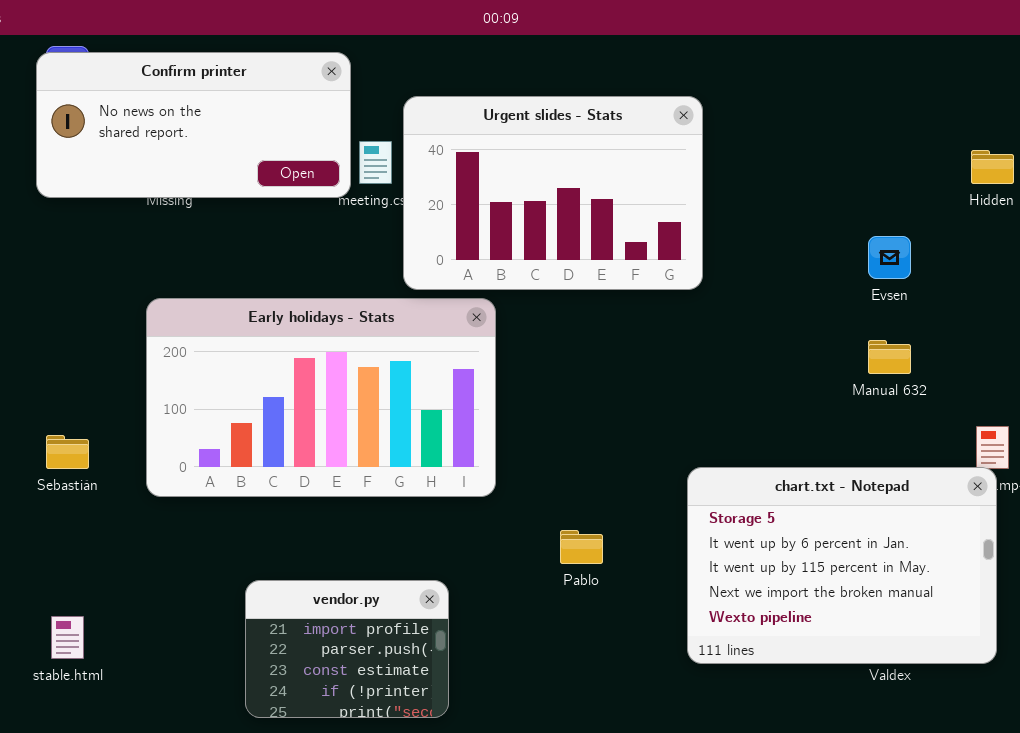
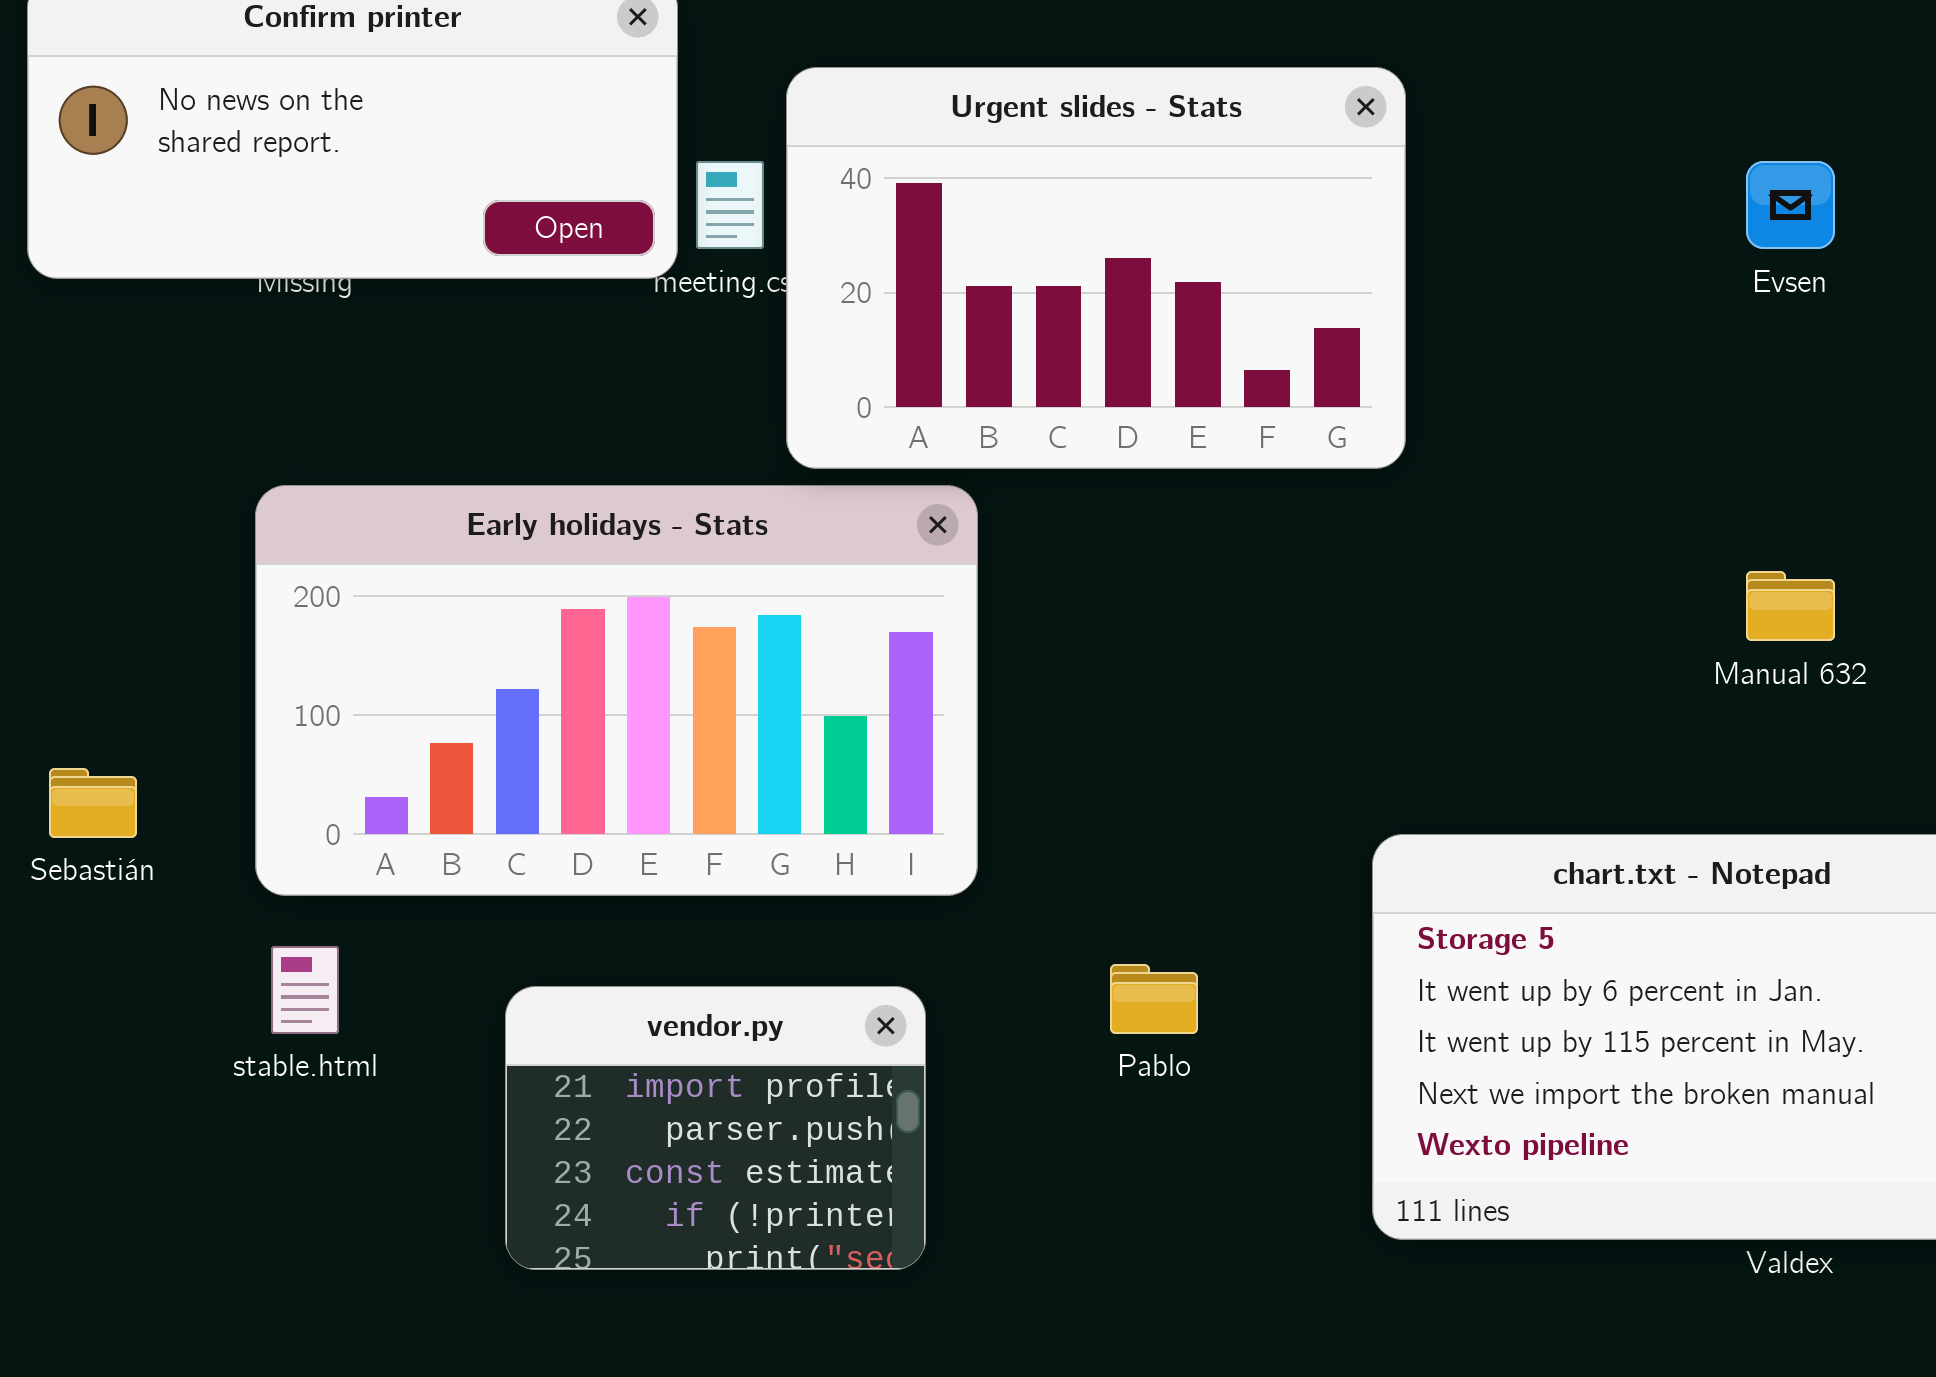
Evsen: [868,236,911,279] -> [1746,161,1835,249], moved
vendor.py: [245,580,449,718] -> [505,986,926,1270], moved
stable.html: [51,616,84,659] -> [271,946,339,1034], moved

